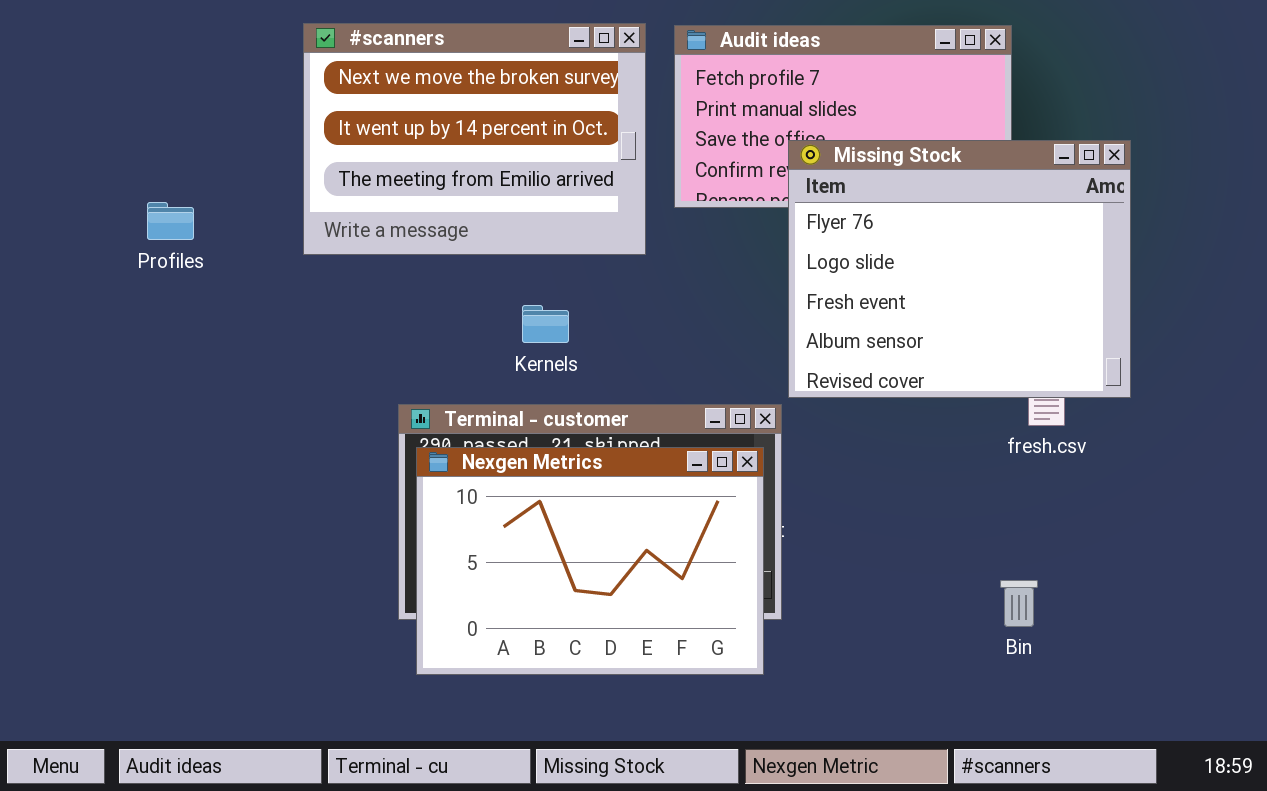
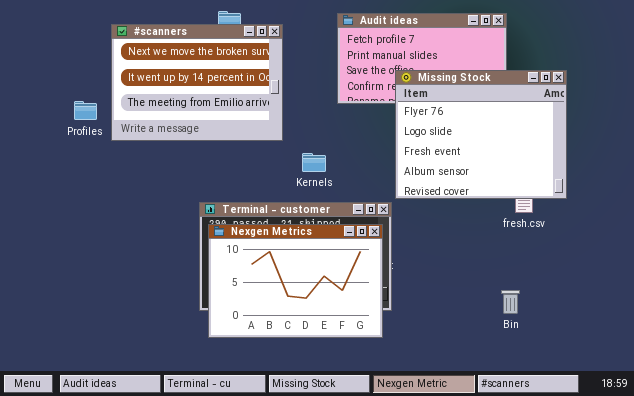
#scanners: [303,23,646,255] -> [111,24,283,141], moved
Kernels: [522,305,569,343] -> [302,153,326,172], moved

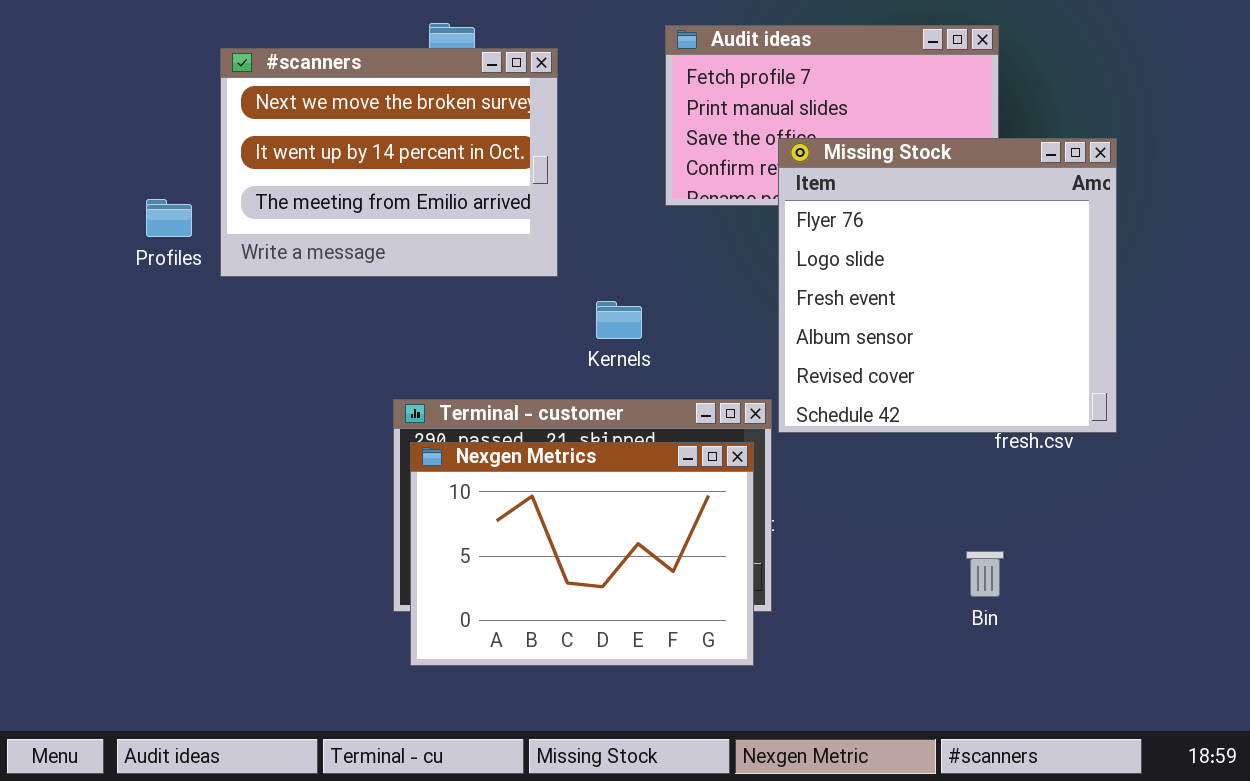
Missing Stock: [395,70,567,199] -> [778,138,1117,433], resized
Bin: [501,290,520,314] -> [966,551,1004,597], moved

